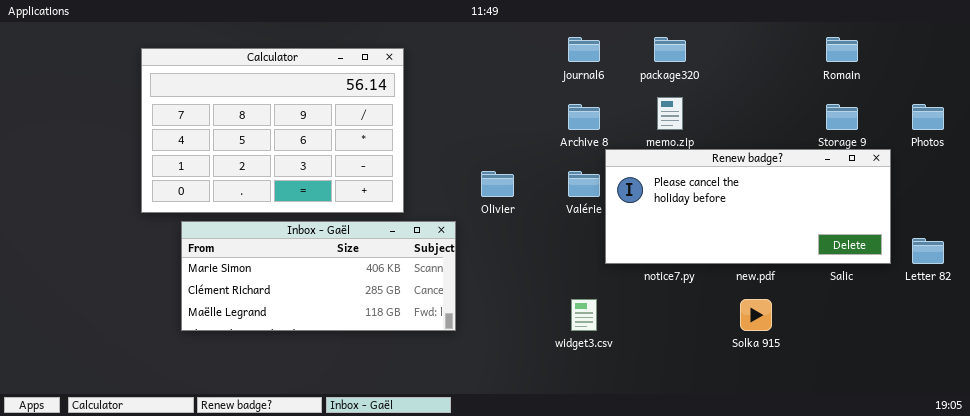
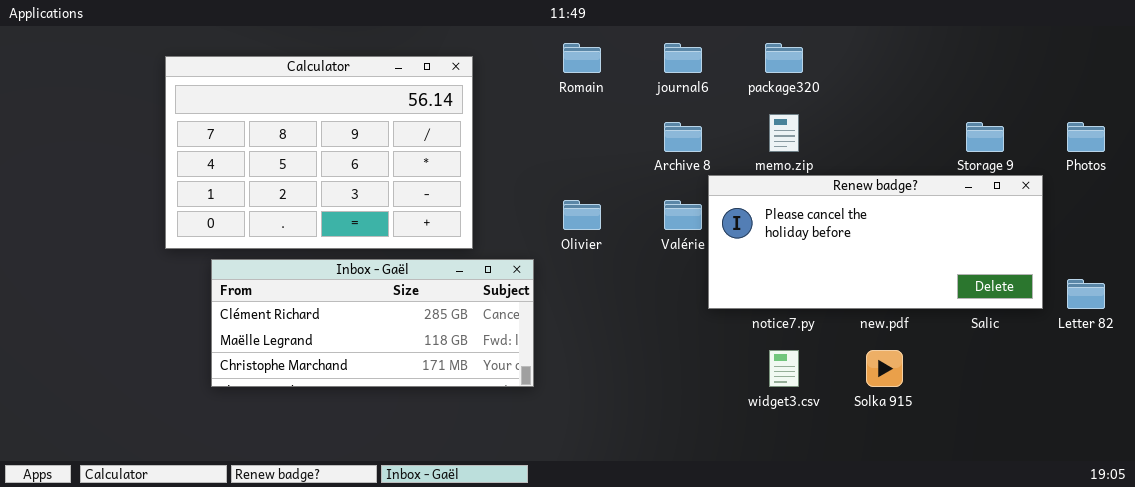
Romain: [826,37,858,62] -> [563,43,601,73], moved
Inbox - Gaël: [181,221,456,331] -> [211,259,534,387], scrolled down 1 row
widget3.csv: [571,299,597,331] -> [769,350,799,387], moved

